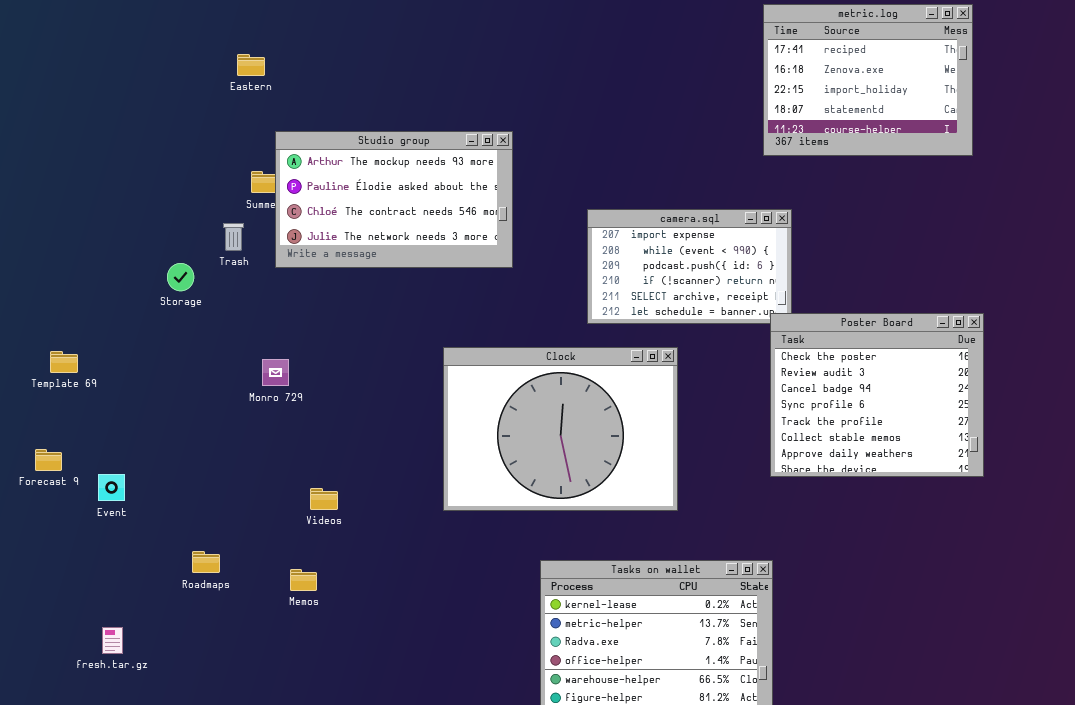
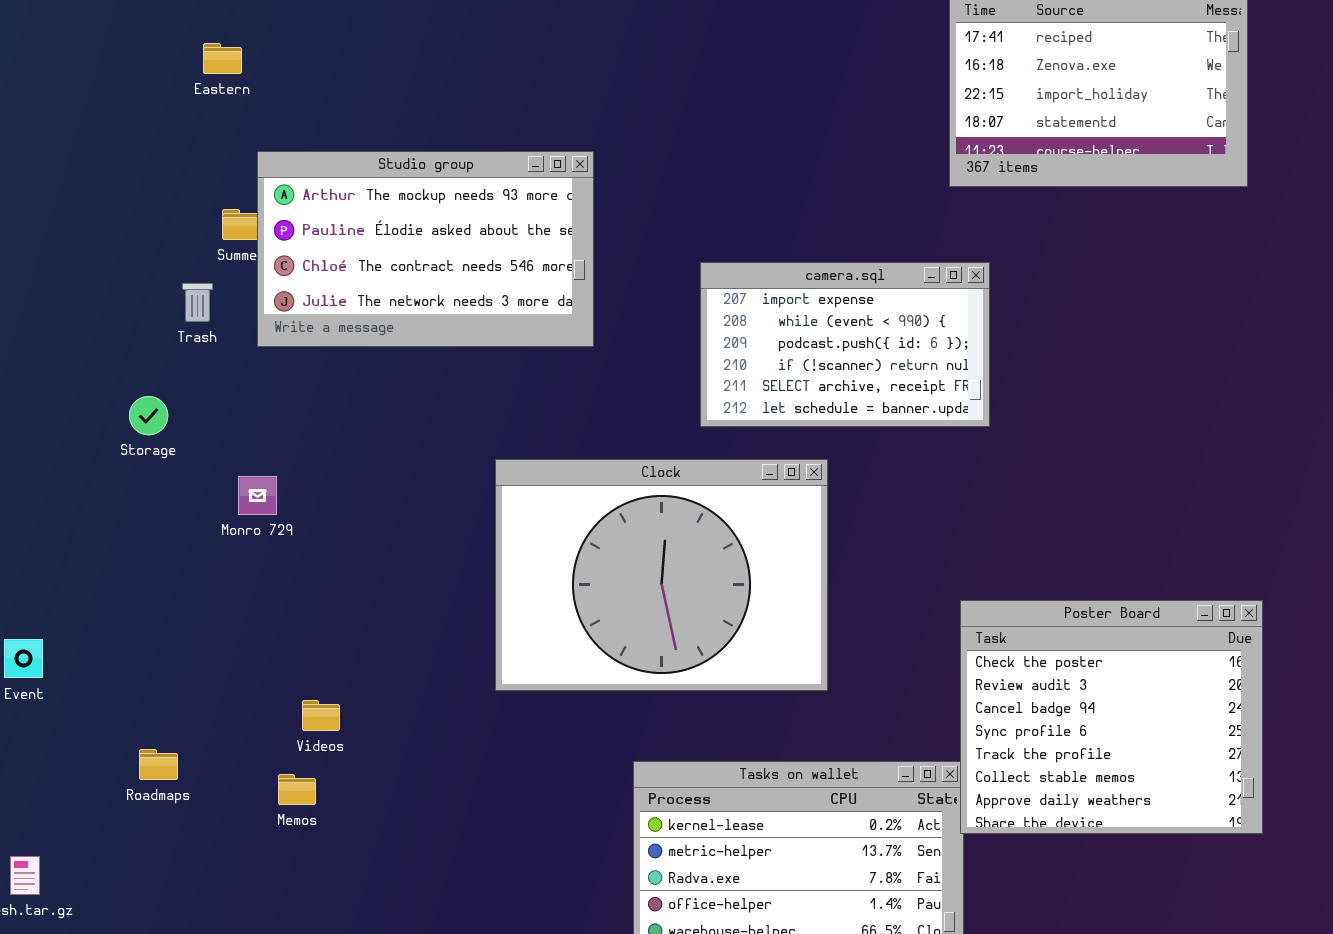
Storage: [167,263,194,291] -> [129,396,168,435], moved
Poster Board: [770,313,984,477] -> [960,600,1263,834], moved
Videos: [310,488,338,510] -> [302,700,340,731], moved

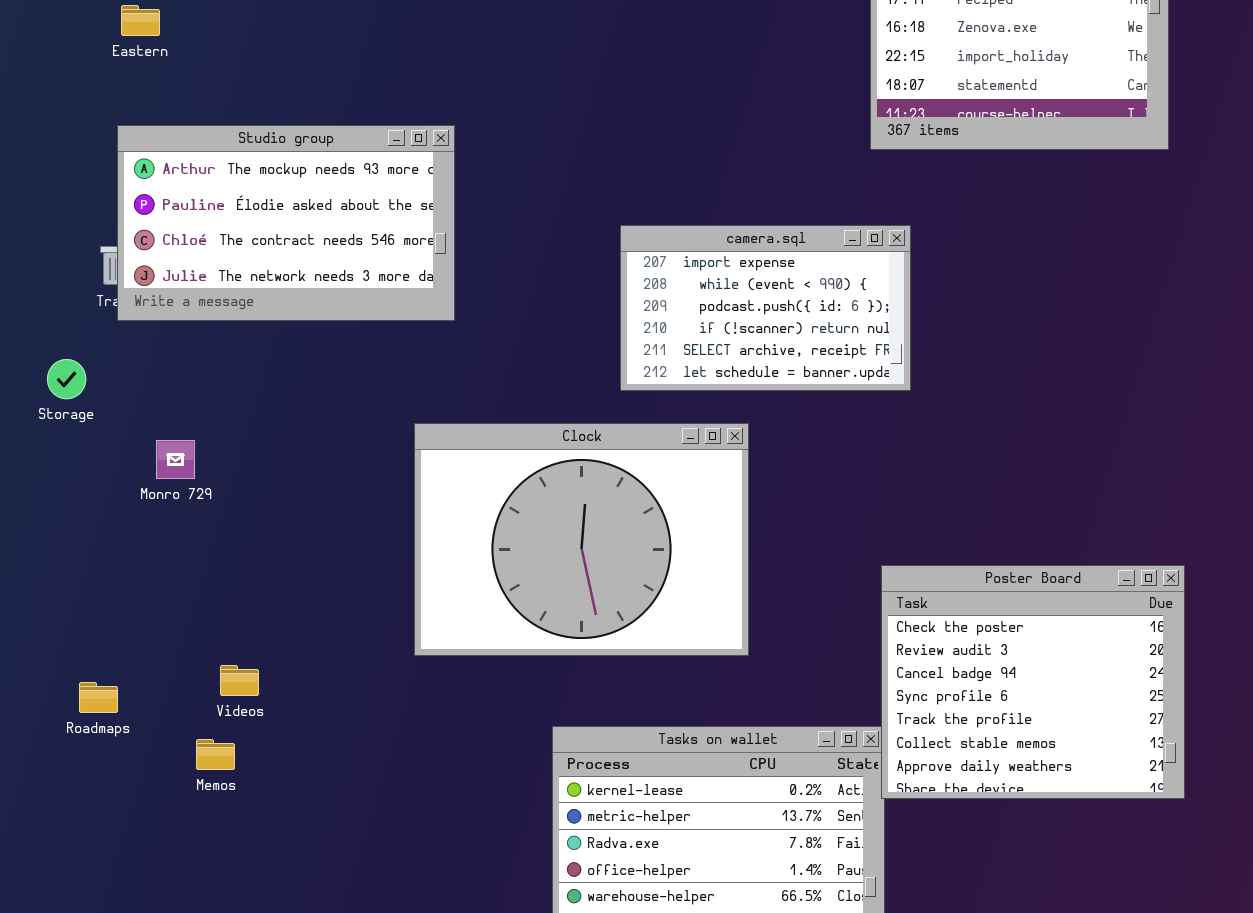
Studio group: [257,151,594,347] -> [117,125,455,321], moved
Roadmaps: [139,749,178,780] -> [79,682,118,713], moved

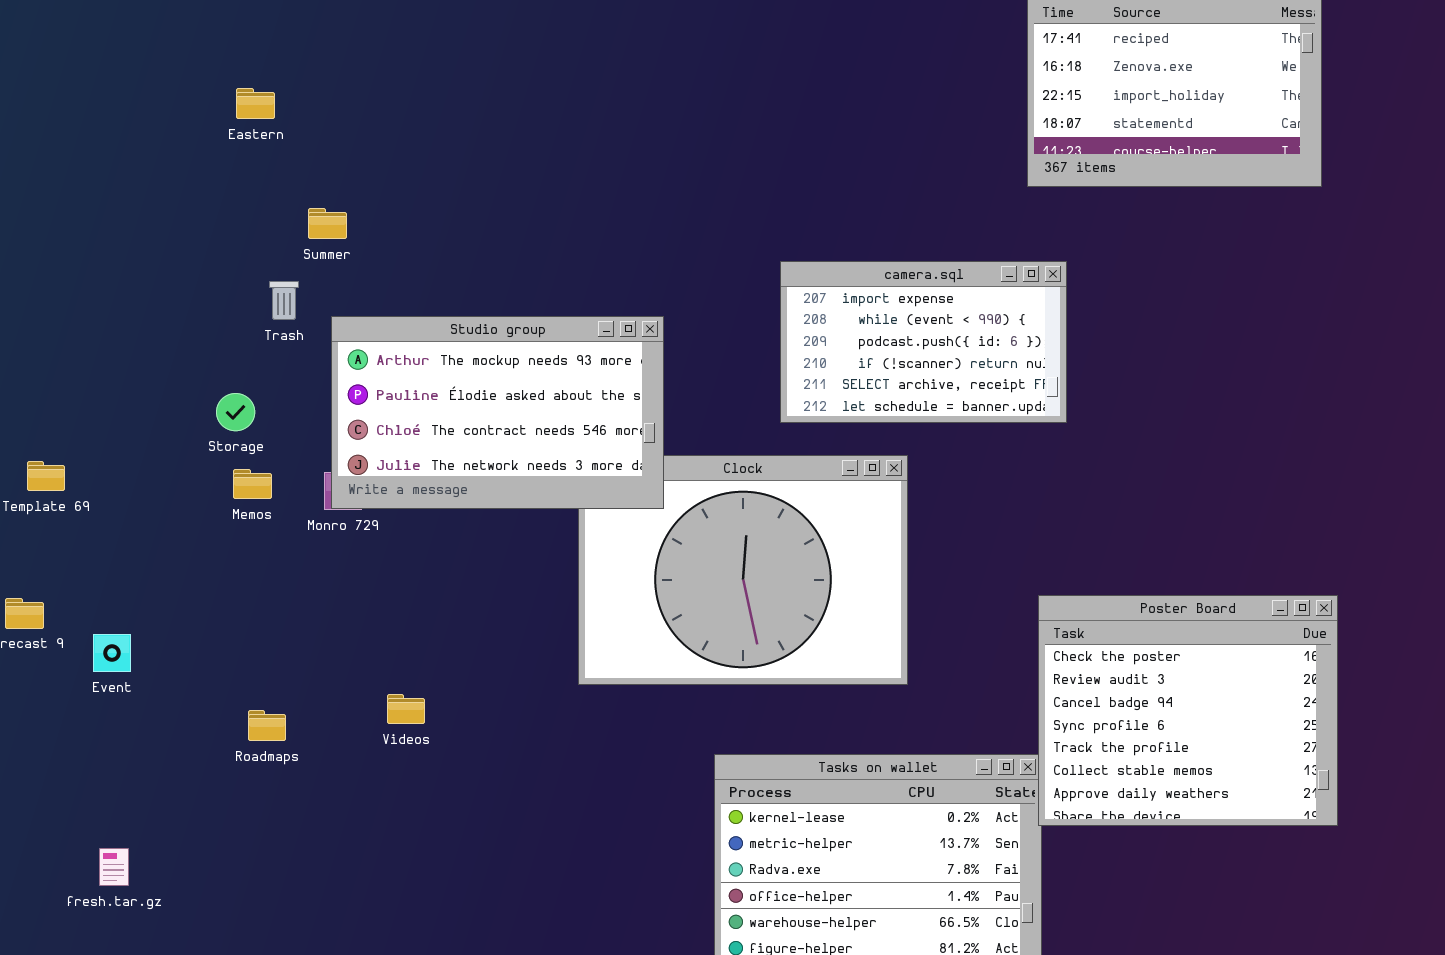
Eastern: [121,5,160,36] -> [236,88,275,119], moved
Studio group: [117,125,455,321] -> [331,316,664,509], moved
Memos: [196,739,235,770] -> [233,469,272,499], moved

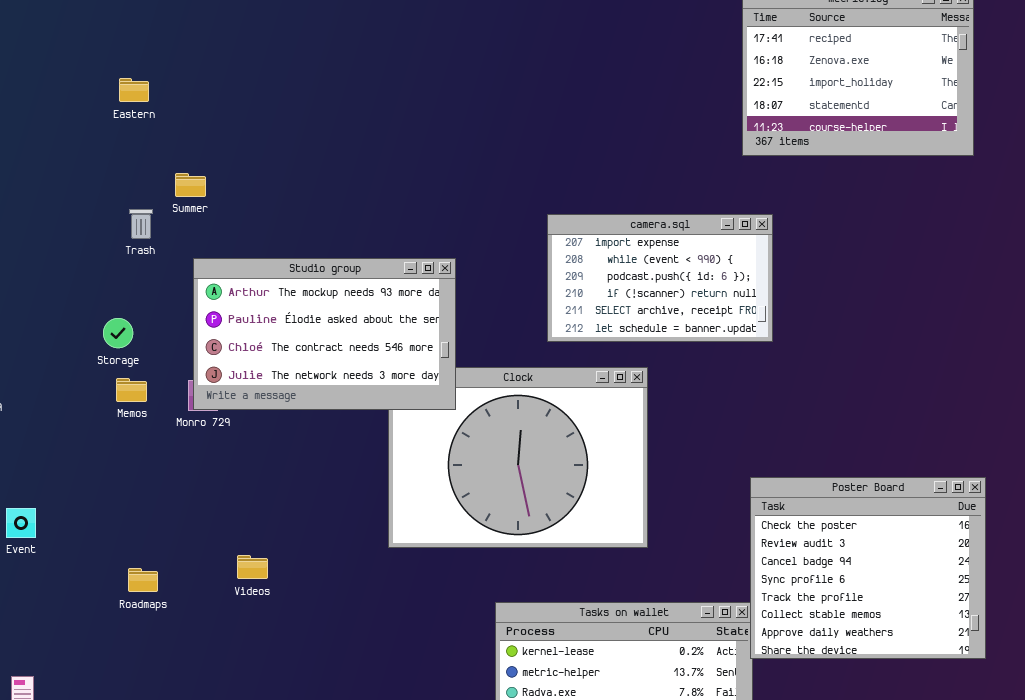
Trash: [269,281,299,320] -> [129,209,153,239], moved

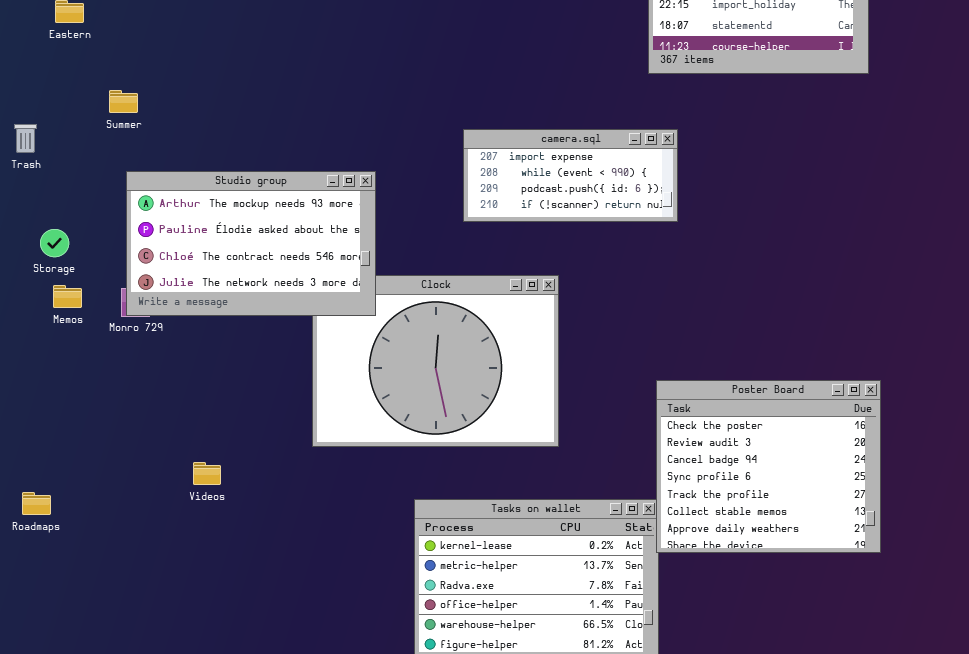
Trash: [129,209,153,239] -> [14,124,37,153], moved
camera.sql: [547,214,773,342] -> [463,129,678,222], resized
Videos: [237,555,268,579] -> [193,462,221,485], moved
Roadmaps: [128,568,158,592] -> [22,492,51,515], moved

